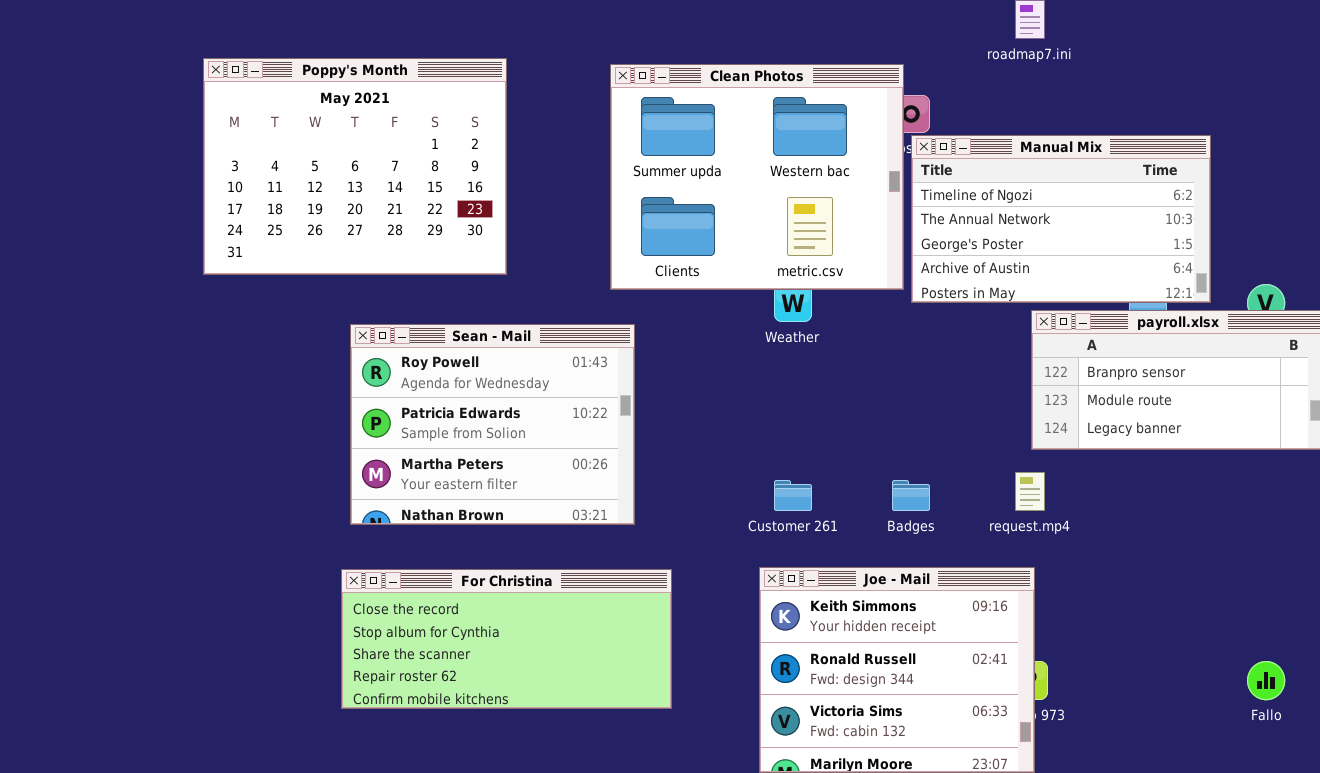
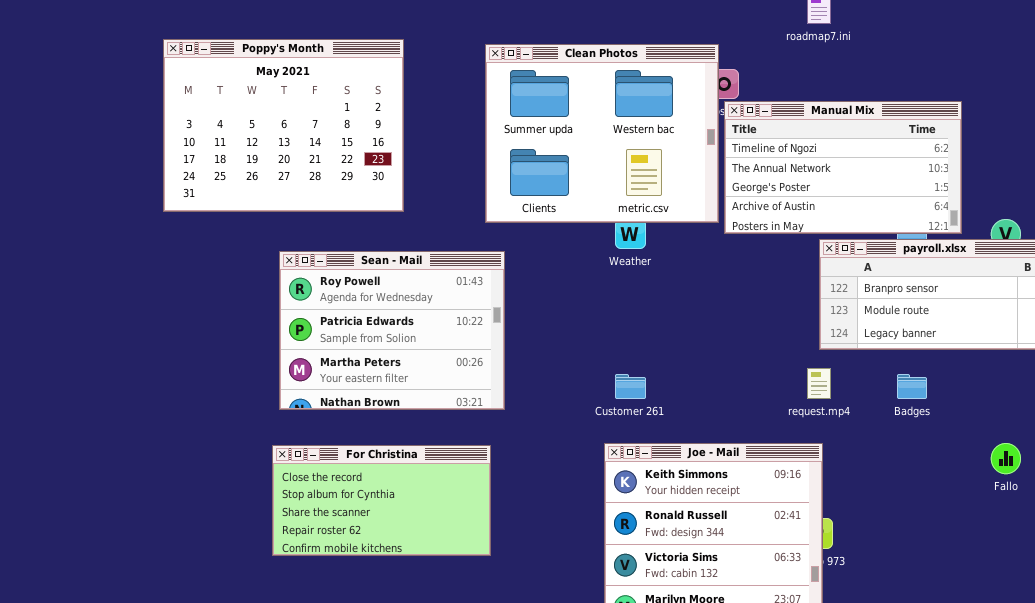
Badges: [892,480,930,511] -> [897,374,927,399], moved
For Christina: [341,569,672,709] -> [272,445,491,556], resized
Fallo: [1247,661,1285,700] -> [991,443,1021,474], moved

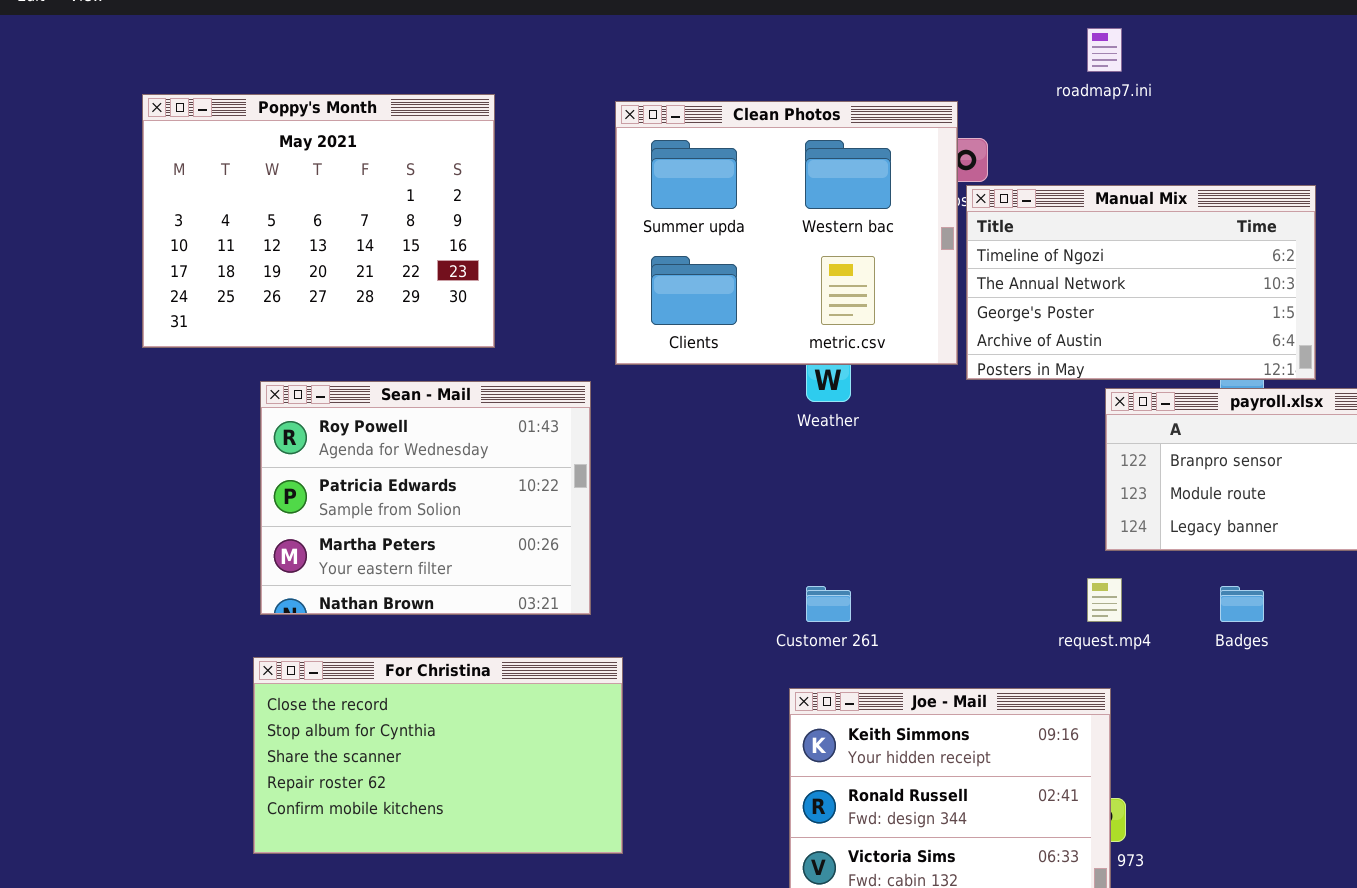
Sean - Mail: [279,251,505,410] -> [260,381,591,615], moved
For Christina: [272,445,491,556] -> [253,657,623,854], resized

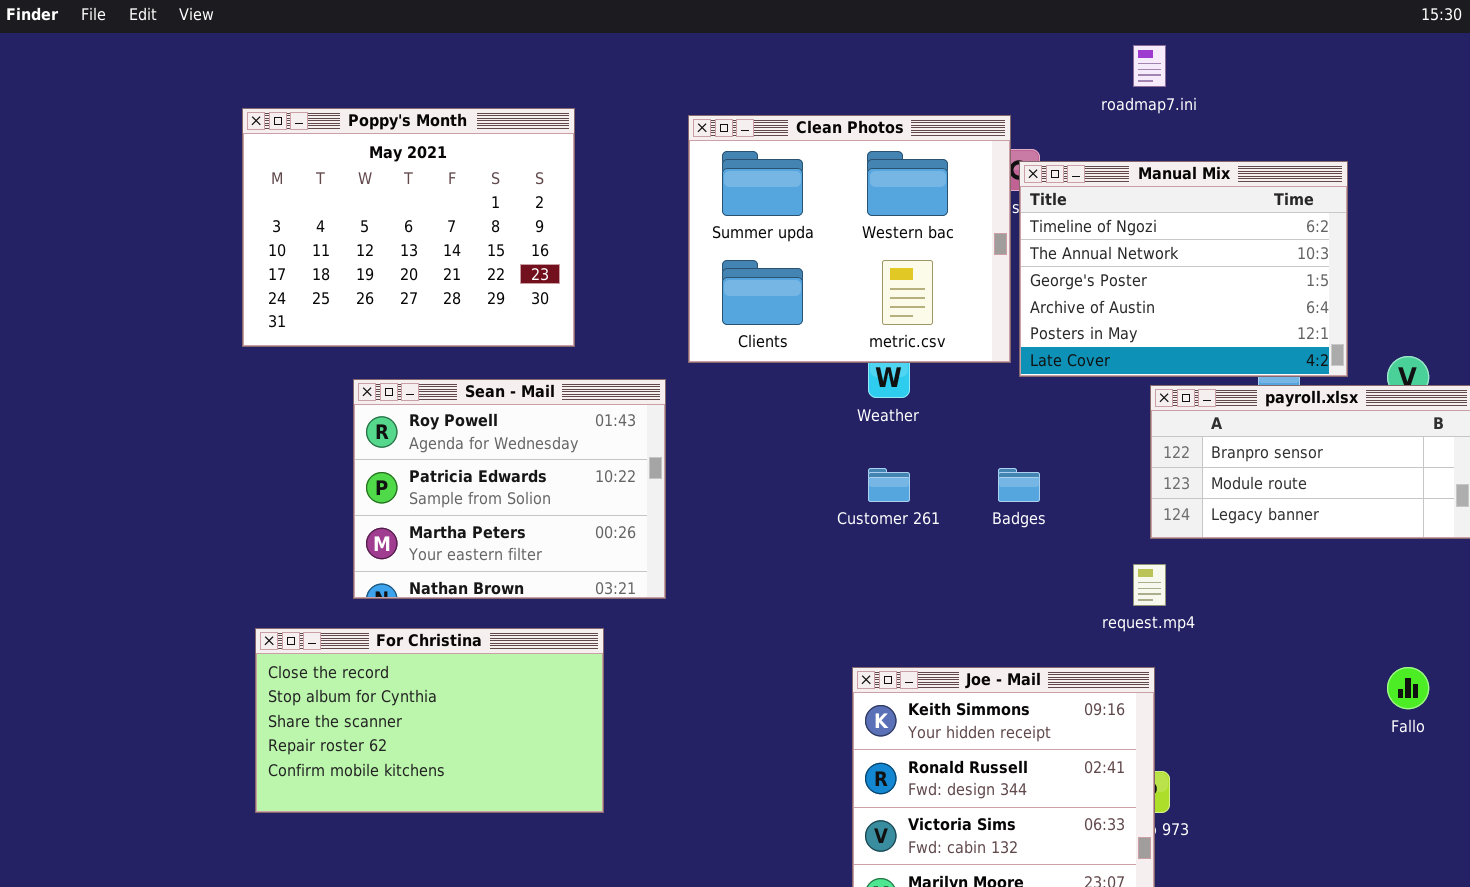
Manual Mix: [966,185,1316,380] -> [1019,161,1348,377], resized
Customer 261: [806,586,851,622] -> [868,468,910,502], moved
Badges: [1220,586,1264,622] -> [998,468,1040,502], moved
For Christina: [253,657,623,854] -> [255,628,604,813], moved

